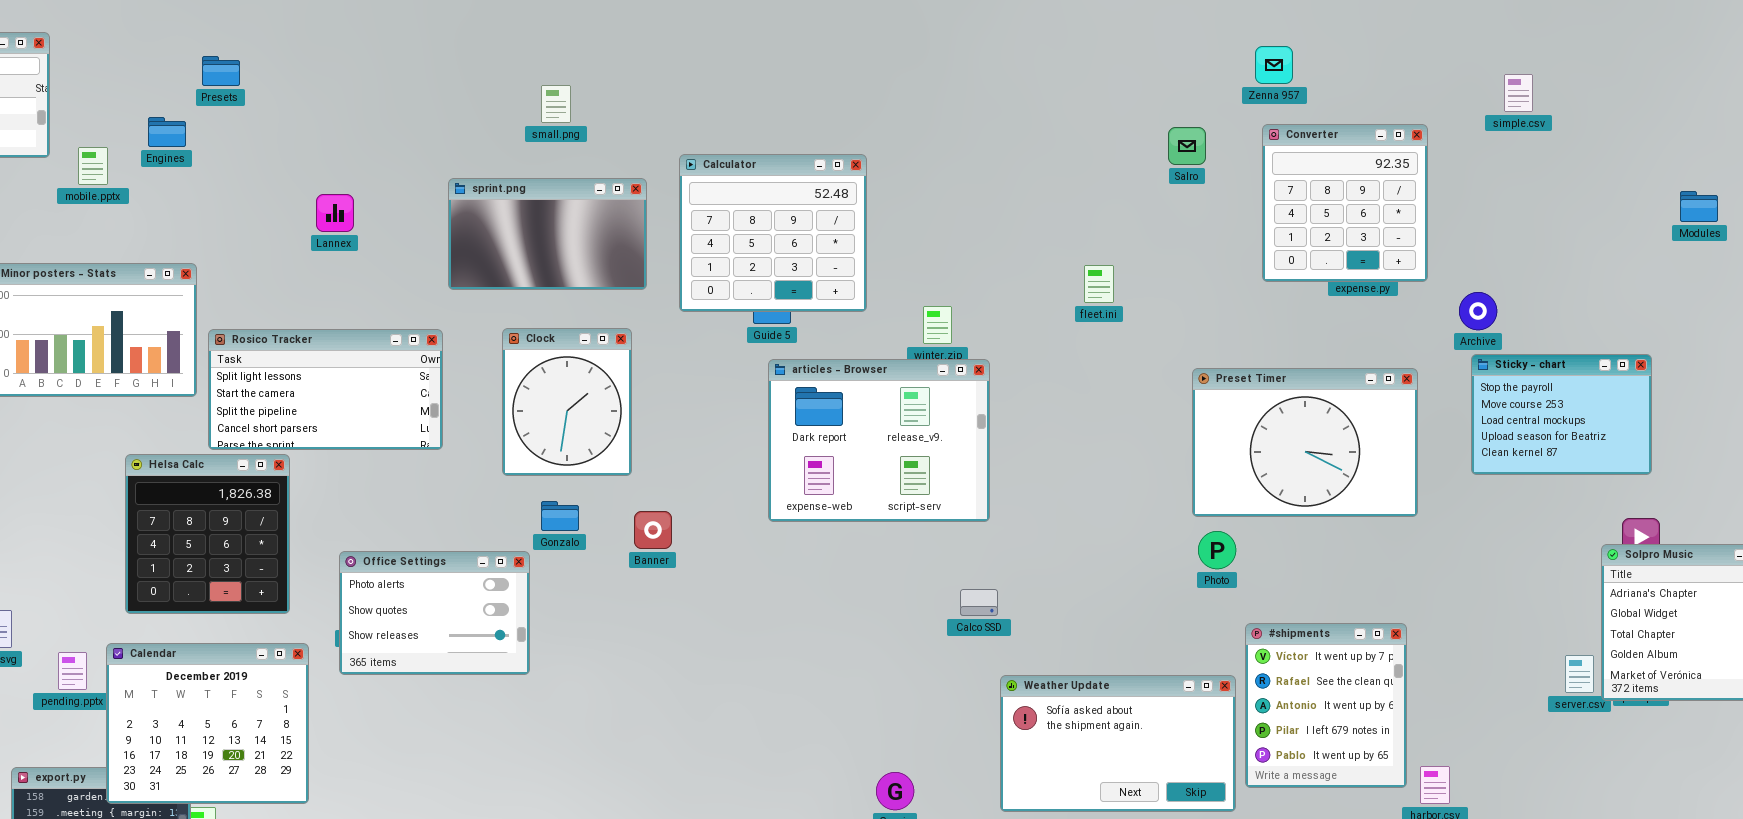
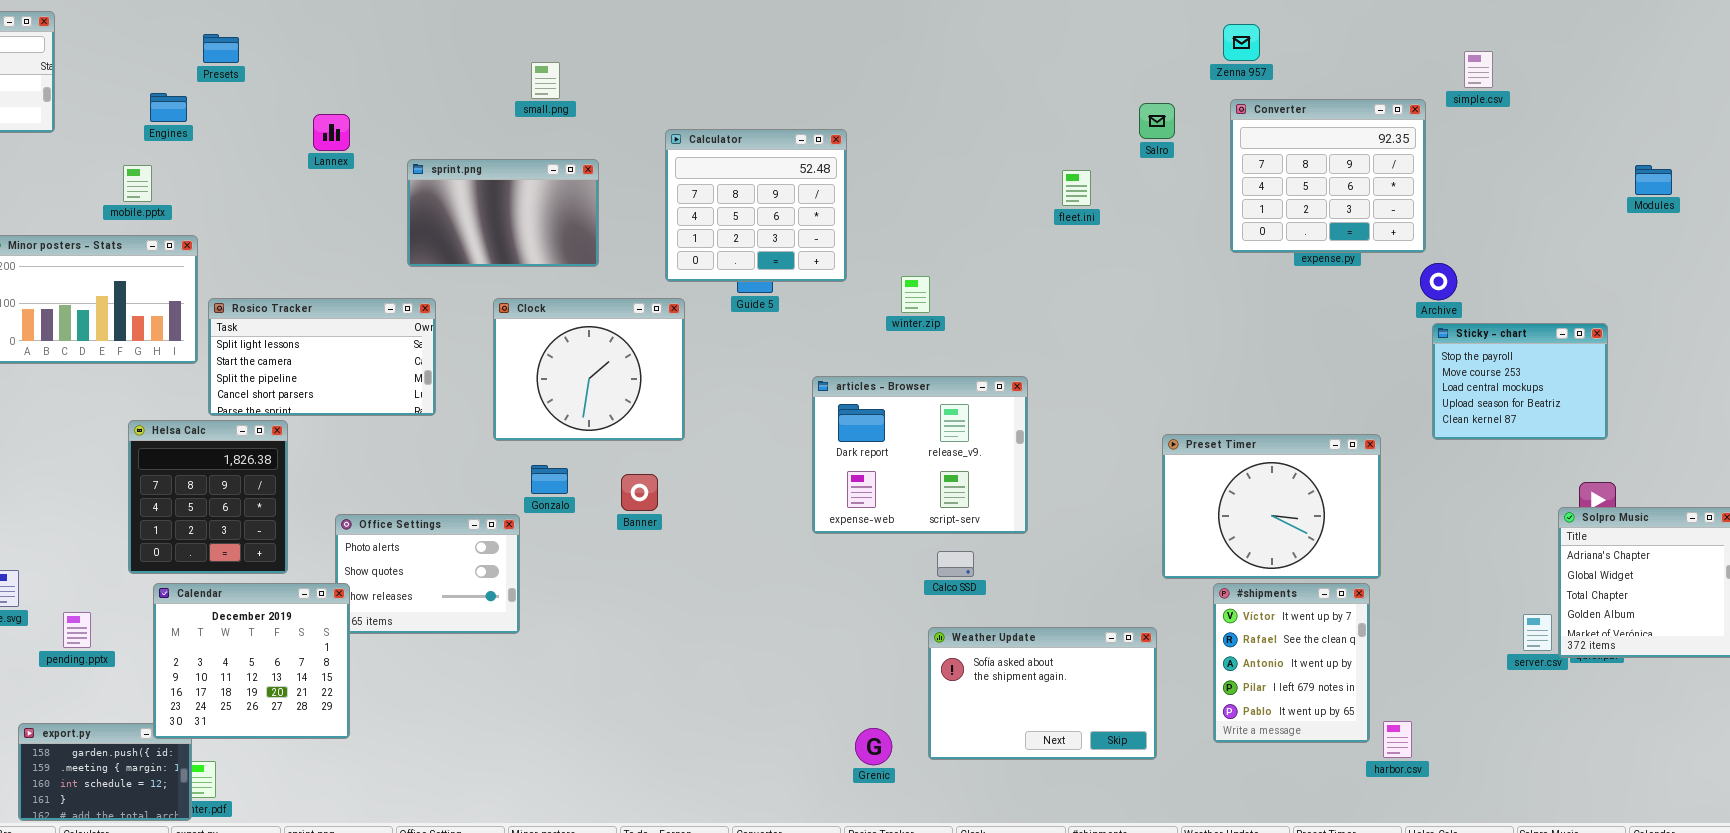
Converter: [1262,124,1428,282] -> [1230,99,1426,253], resized
mobile.pptx: [78,147,108,185] -> [123,165,152,202], moved
sprint.png: [448,178,647,290] -> [407,159,599,267], moved
Lannex: [316,194,354,232] -> [313,114,350,151], moved
fleet.ini: [1084,265,1114,303] -> [1062,170,1091,206], moved
Clock: [502,328,632,476] -> [493,298,685,441], resized
articles - Browser: [768,359,990,522] -> [812,376,1028,534], moved
Preset Timer: [1192,368,1418,517] -> [1162,434,1381,579], moved
Calendar: [106,643,309,804] -> [153,583,350,739], moved
Weather Update: [1000,675,1236,812] -> [928,627,1157,760], moved

